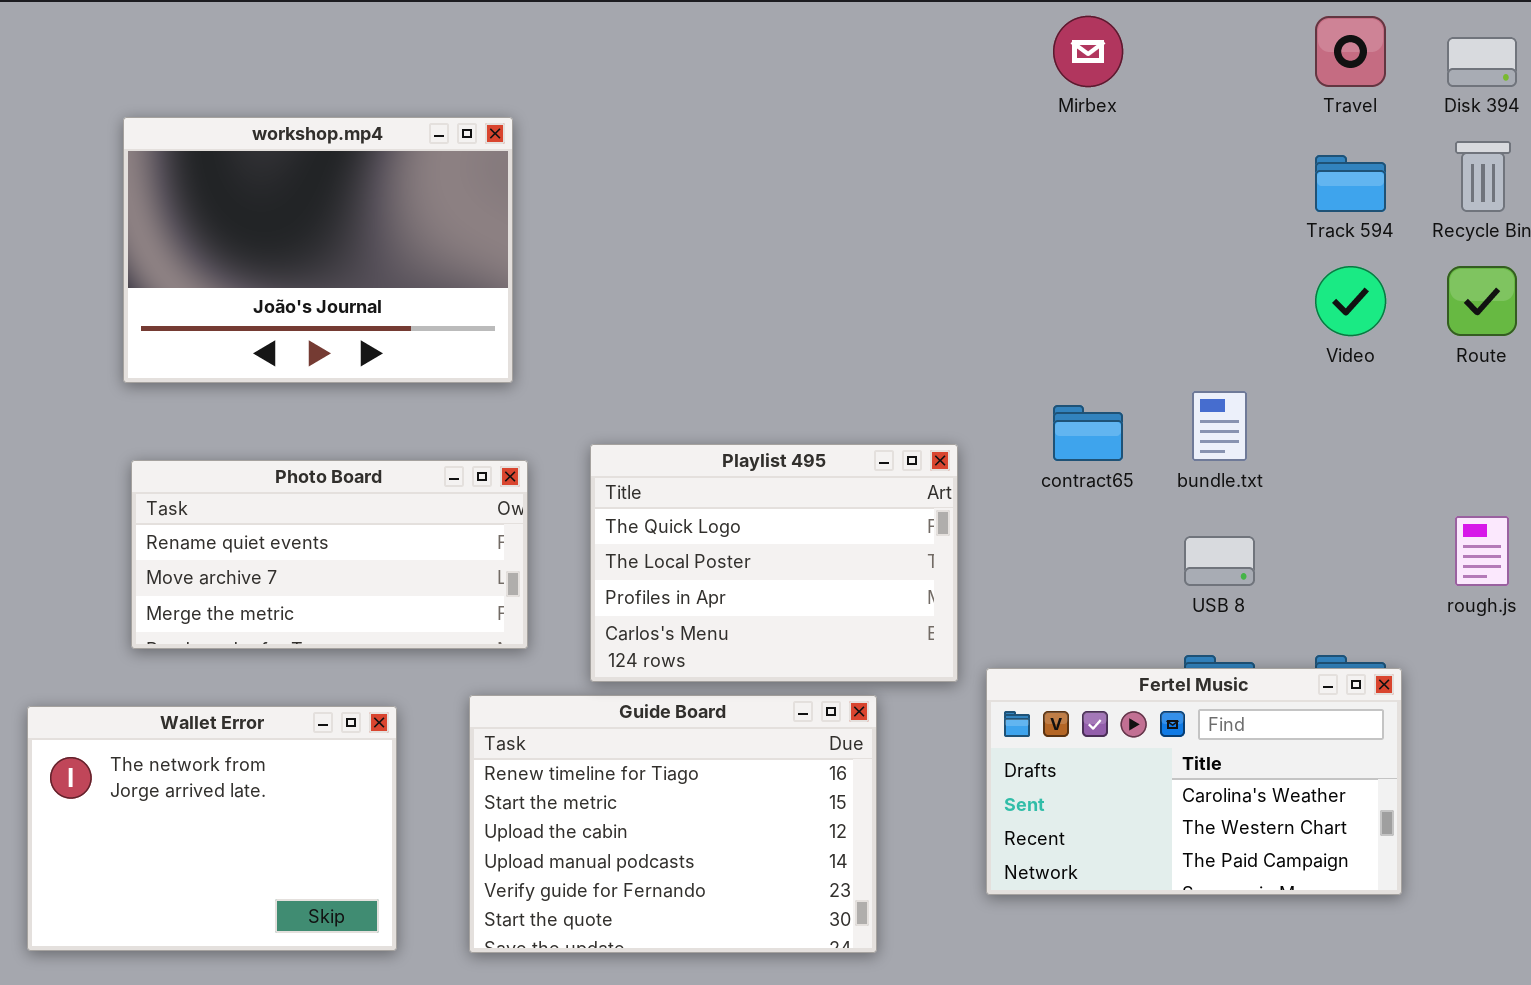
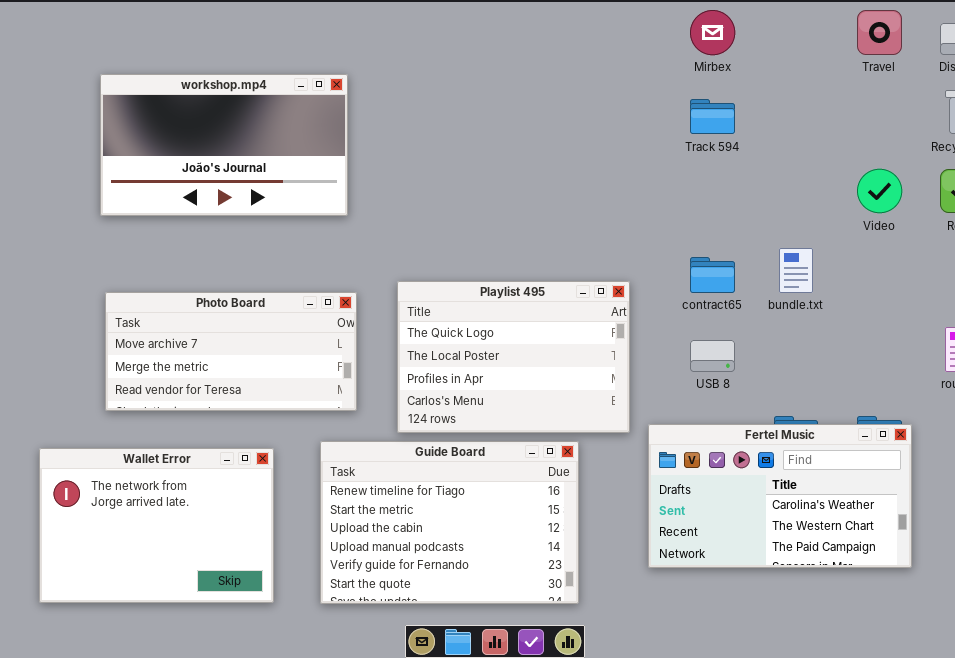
workshop.mp4: [123,117,513,383] -> [100,74,348,216], resized
Track 594: [1315,155,1386,212] -> [690,99,735,134], moved
Photo Board: [131,460,528,649] -> [105,292,357,411], scrolled down 1 row
USB 8: [1184,536,1255,586] -> [690,340,735,372], moved

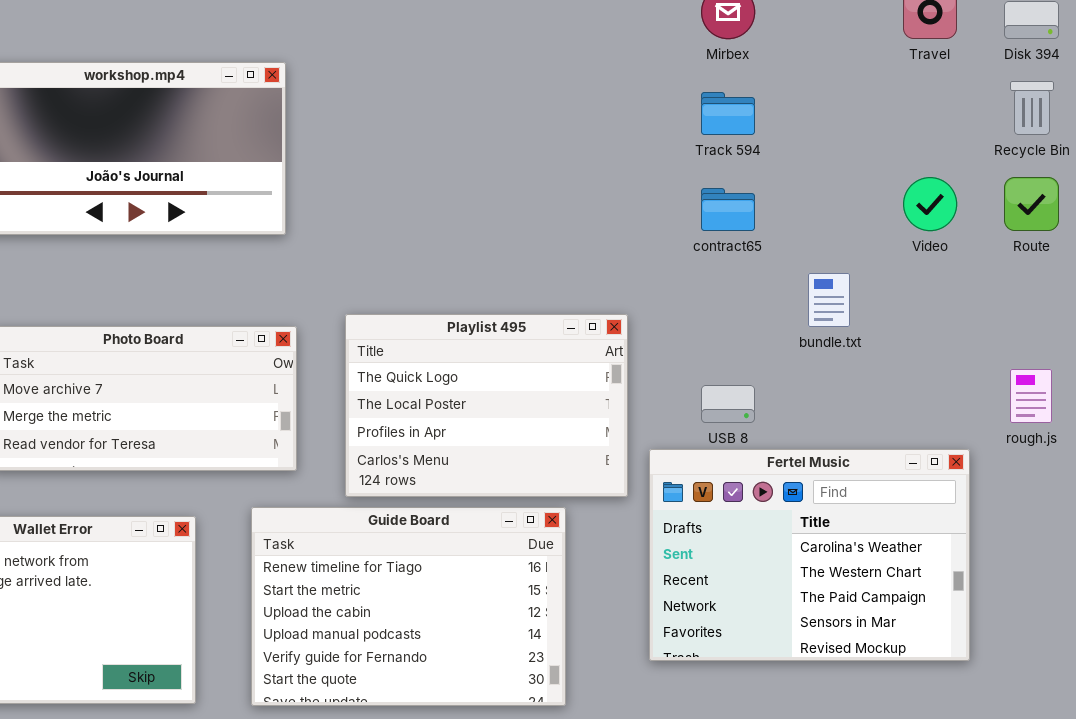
contract65: [690,257,735,293] -> [701,188,755,231], moved
Fertel Music: [648,424,912,568] -> [649,449,970,661], resized

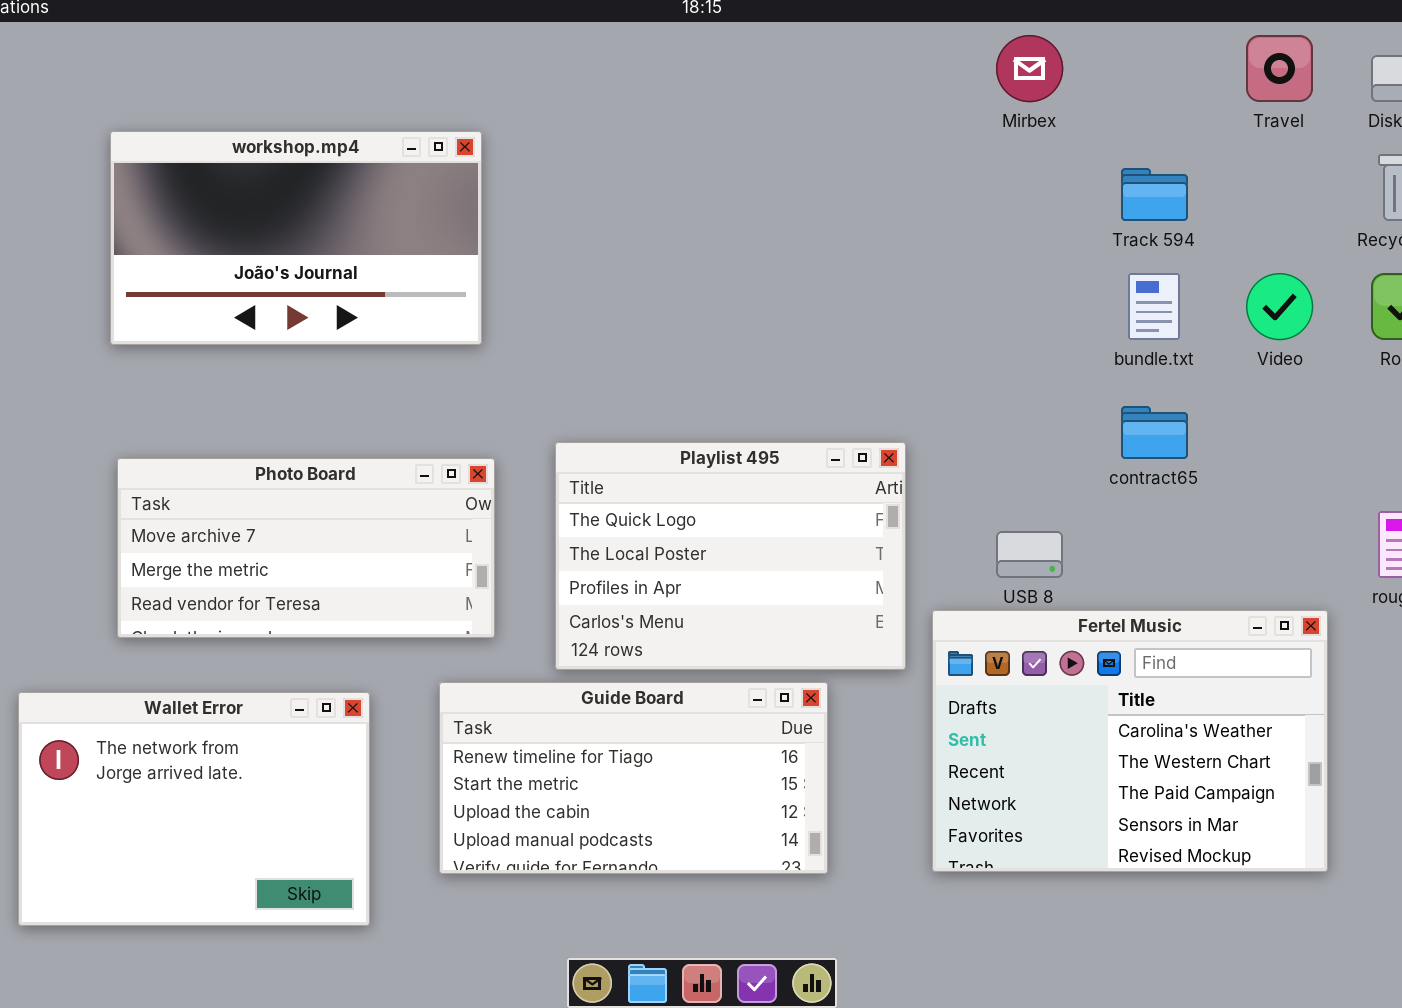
Track 594: [701,92,755,135] -> [1121,168,1188,221], moved
contract65: [701,188,755,231] -> [1121,406,1188,459], moved
bundle.txt: [808,273,850,327] -> [1128,273,1180,340], moved
Guide Board: [251,507,566,706] -> [439,682,828,874], resized

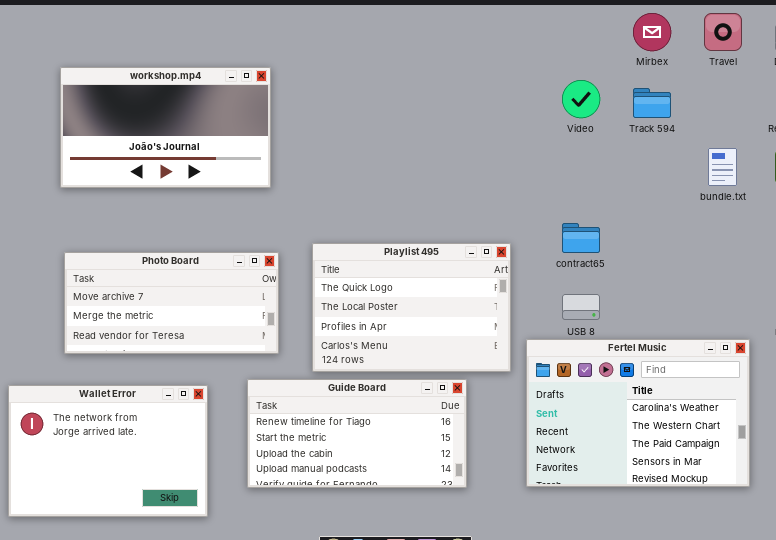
Mirbex: [996,35,1063,102] -> [633,13,671,51], moved
bundle.txt: [1128,273,1180,340] -> [708,148,737,186], moved
Video: [1246,273,1313,340] -> [562,80,600,118], moved
contract65: [1121,406,1188,459] -> [562,223,600,253], moved

